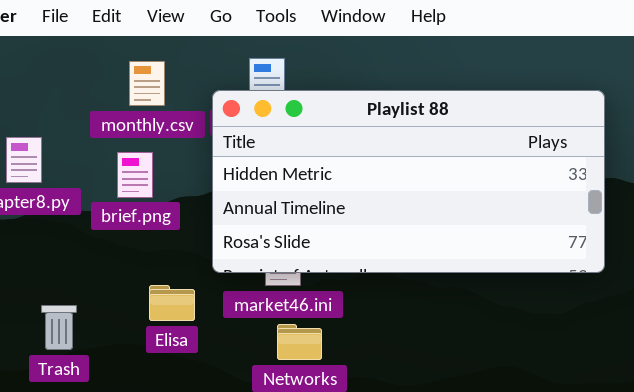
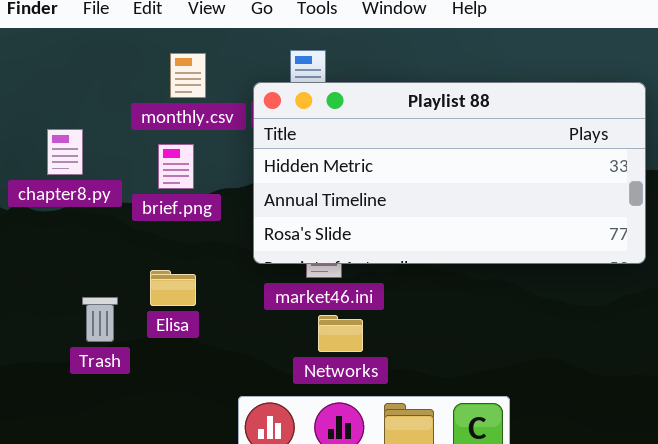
Elisa: [149,285,195,321] -> [150,270,196,306], moved

